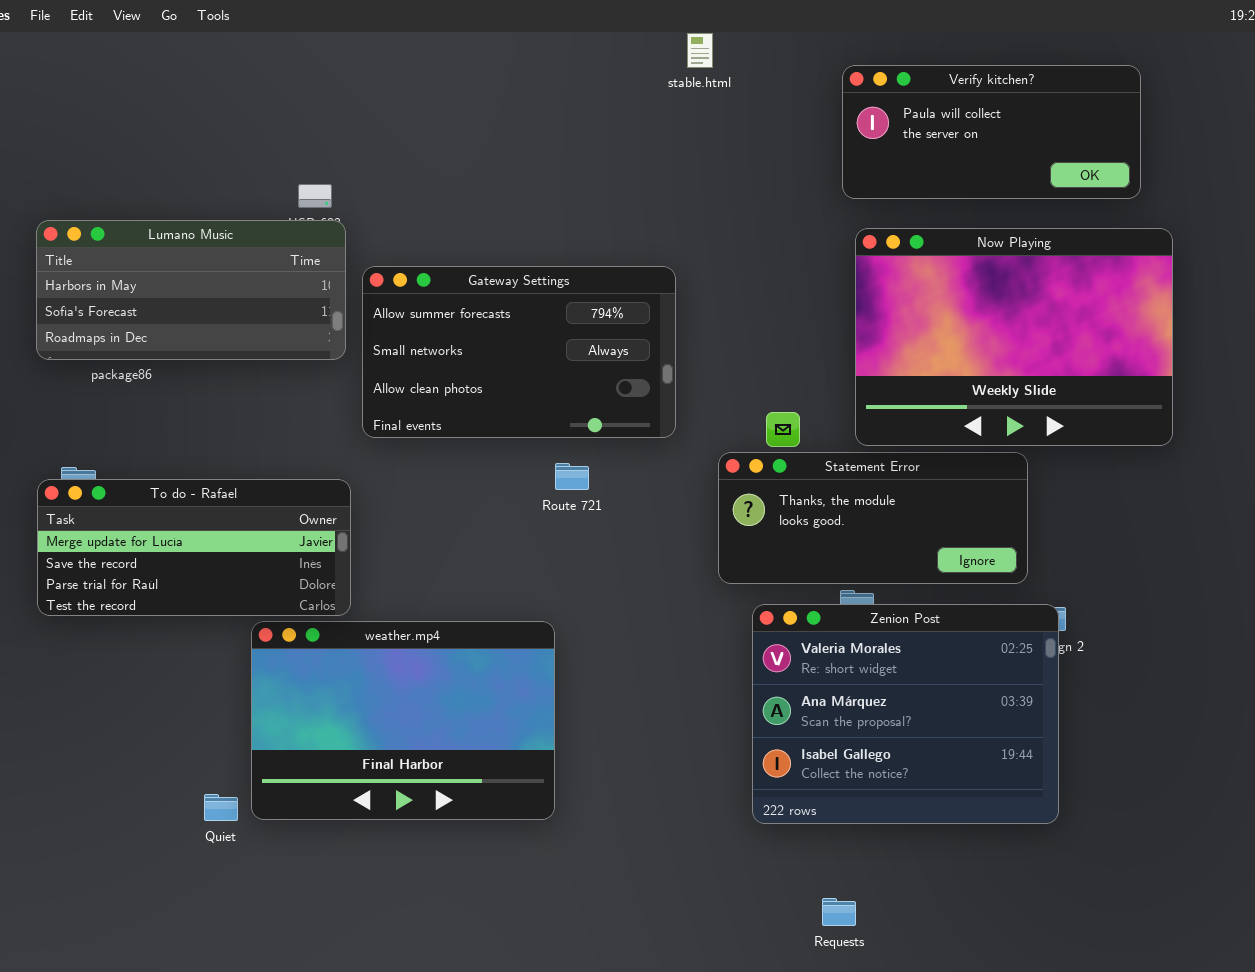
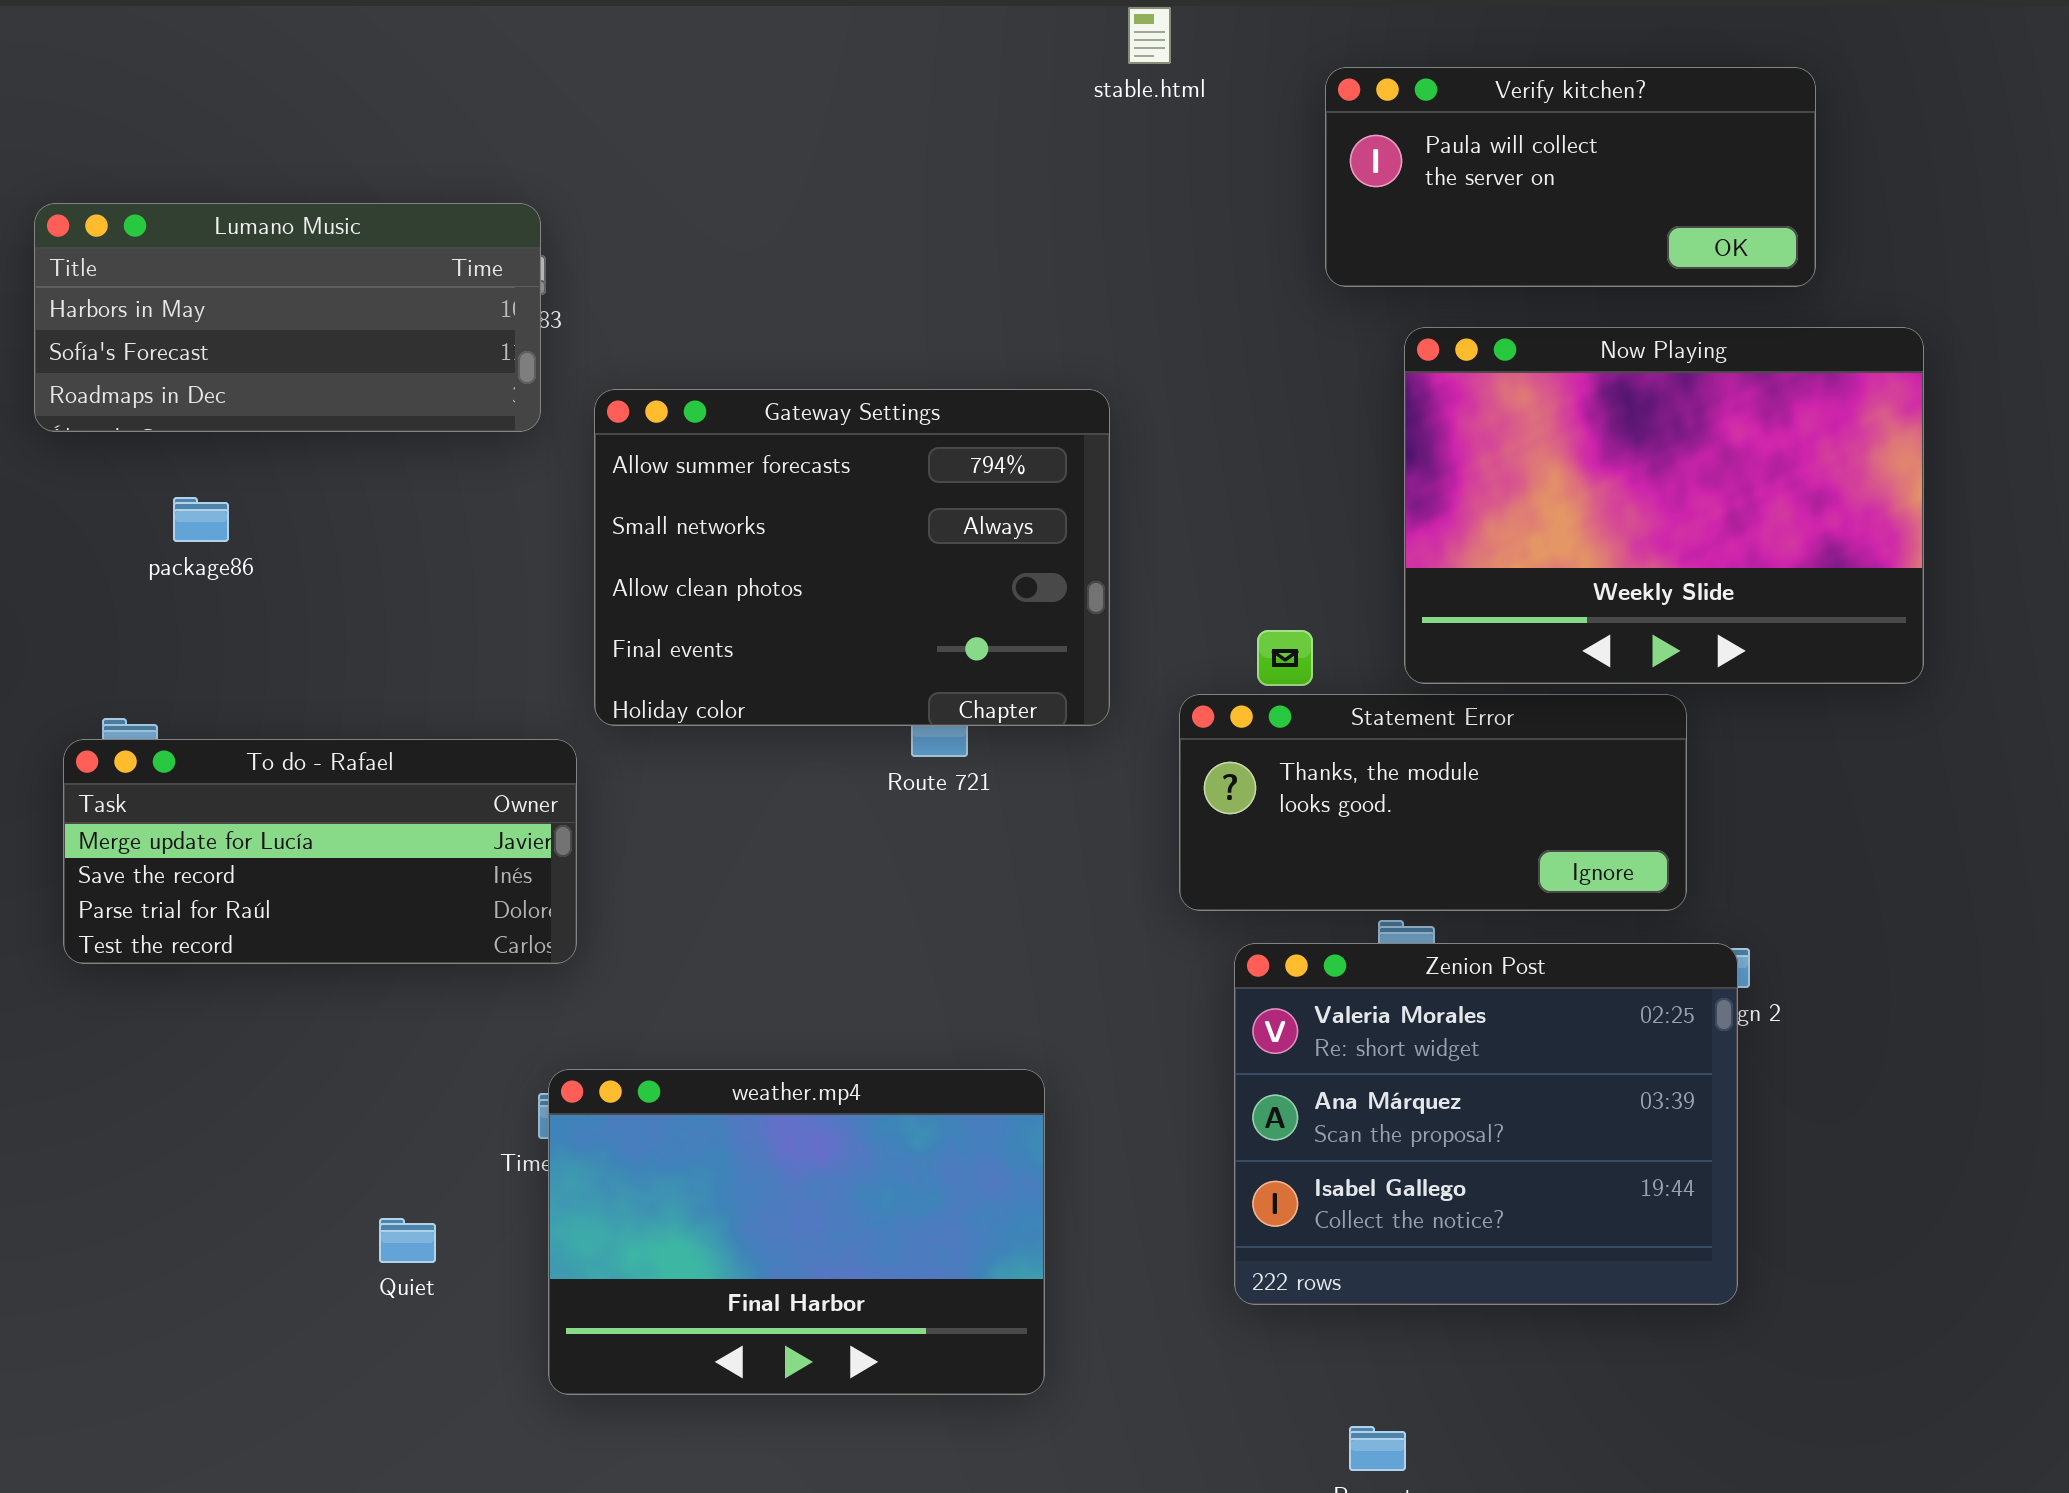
Verify kitchen?: [842,65,1141,199] -> [1325,67,1816,287], moved
Lumano Music: [36,220,346,360] -> [34,203,541,432], moved
Gateway Settings: [362,266,676,438] -> [594,389,1110,726], resized
weather.mp4: [251,621,555,820] -> [548,1069,1045,1395], moved
Quiet: [204,794,238,821] -> [379,1218,436,1263], moved

